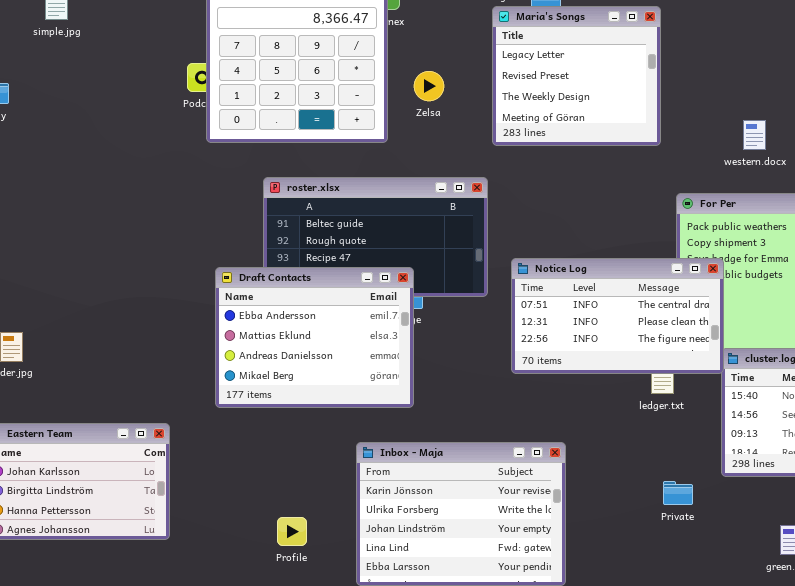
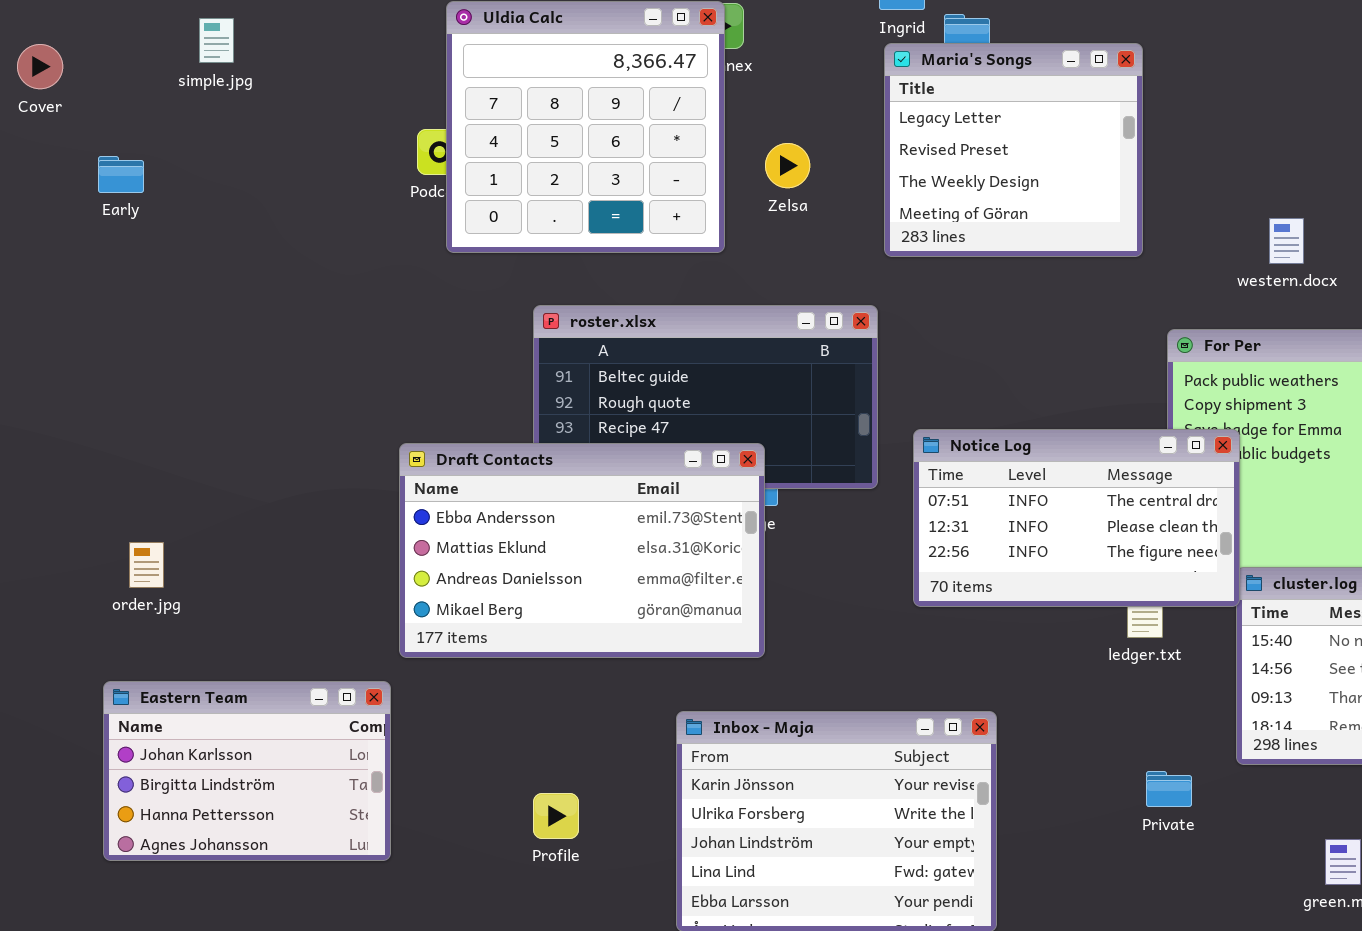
Draft Contacts: [215,267,414,408] -> [399,443,765,658], resized
Profile: [277,517,307,546] -> [533,793,579,839], moved

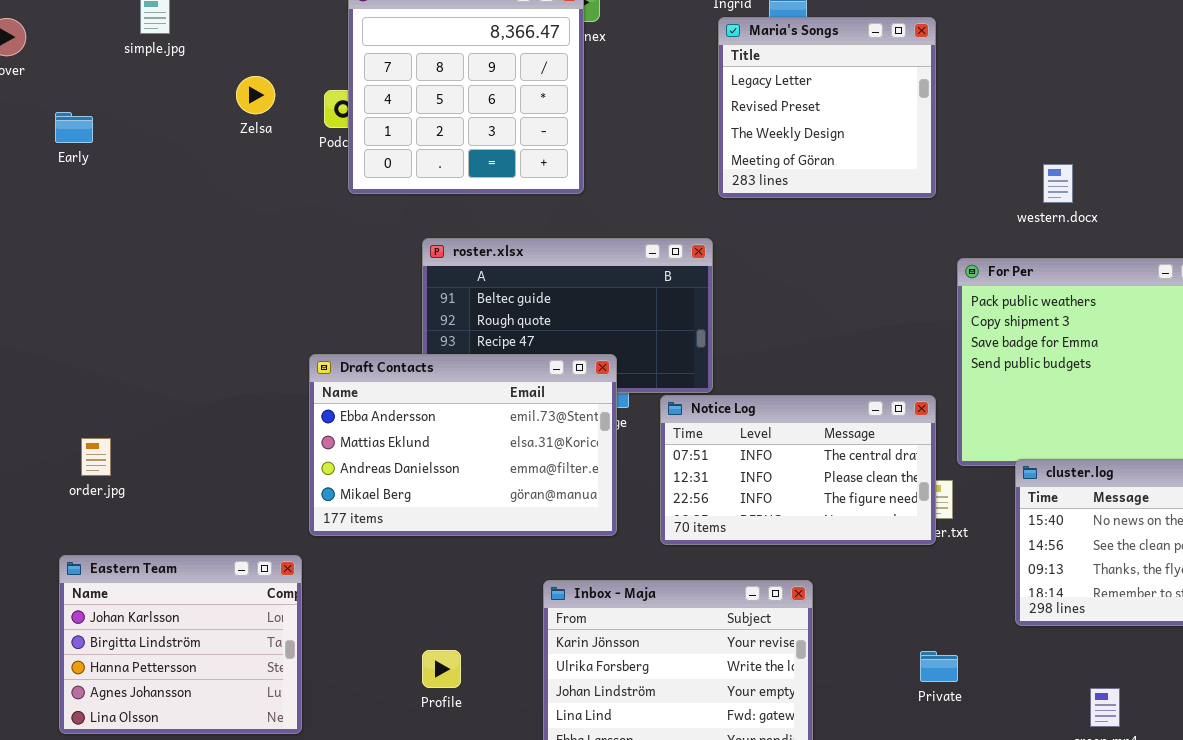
Zelsa: [765,143,810,188] -> [236,76,275,114], moved
Notice Log: [913,429,1240,607] -> [660,395,936,545], moved
Eastern Team: [103,681,391,861] -> [59,555,302,734], resized
Private: [1146,771,1192,807] -> [920,651,958,682], moved

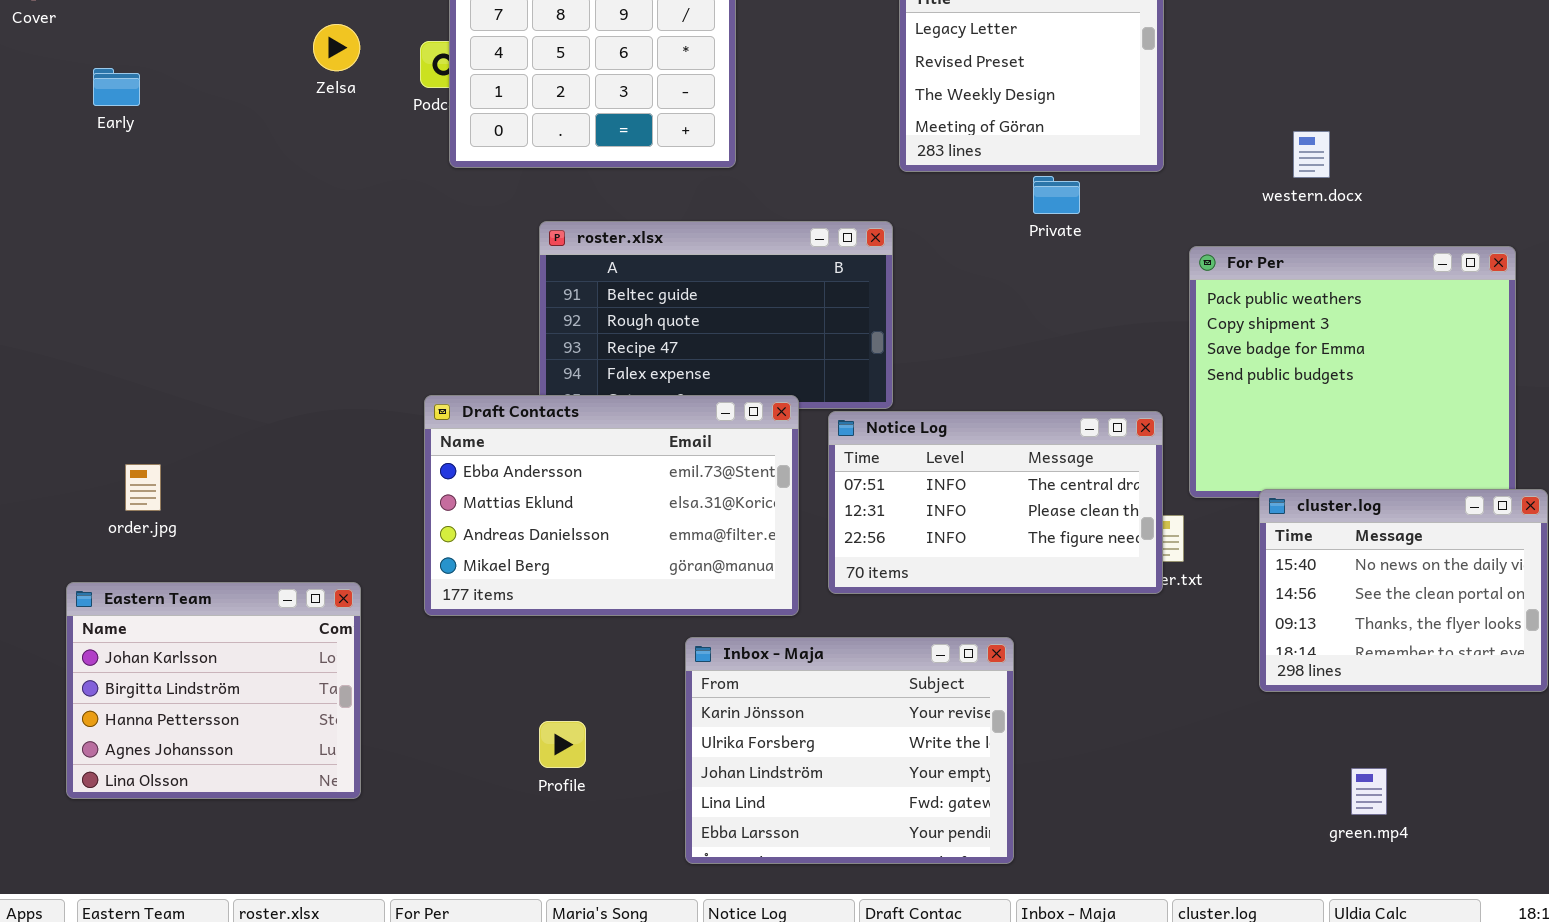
Draft Contacts: [309,354,617,536] -> [424,395,799,616], moved
Eastern Team: [59,555,302,734] -> [66,582,361,799], moved
Private: [920,651,958,682] -> [1033,176,1080,214], moved

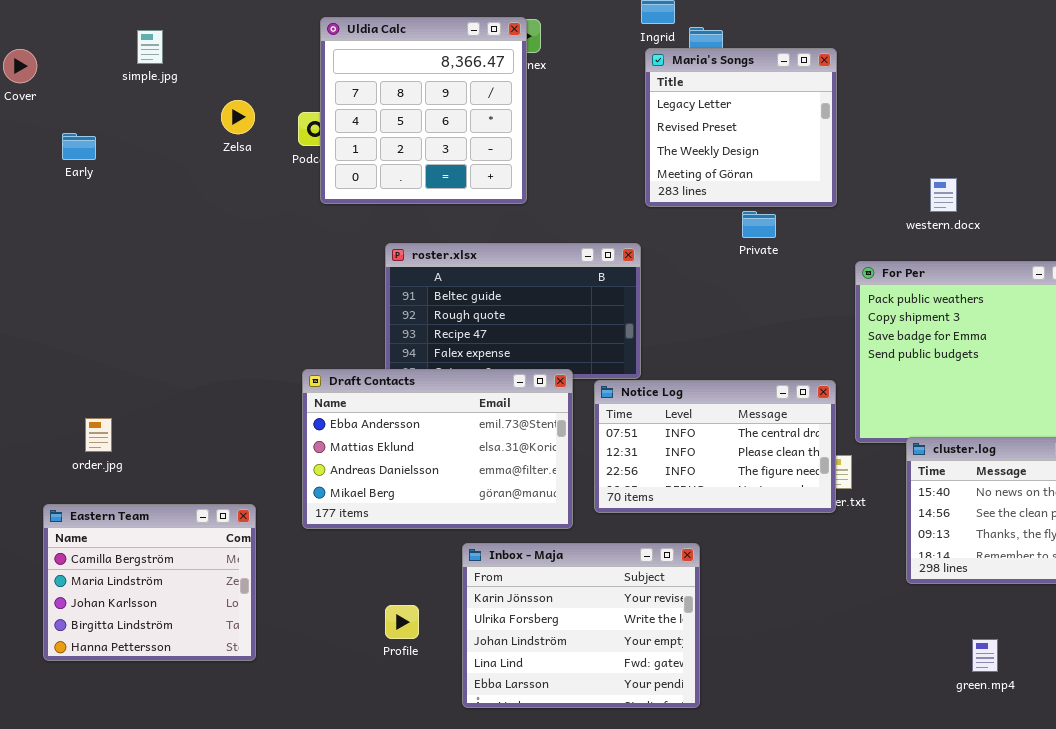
Eastern Team: [66,582,361,799] -> [43,504,256,661], scrolled up 2 rows
Inbox - Maja: [685,637,1014,864] -> [462,543,700,708], moved

